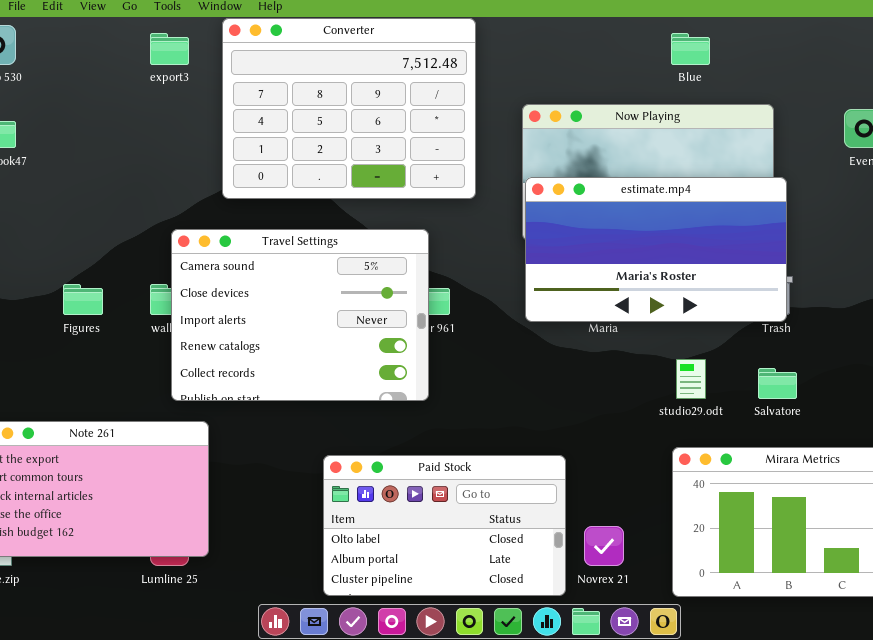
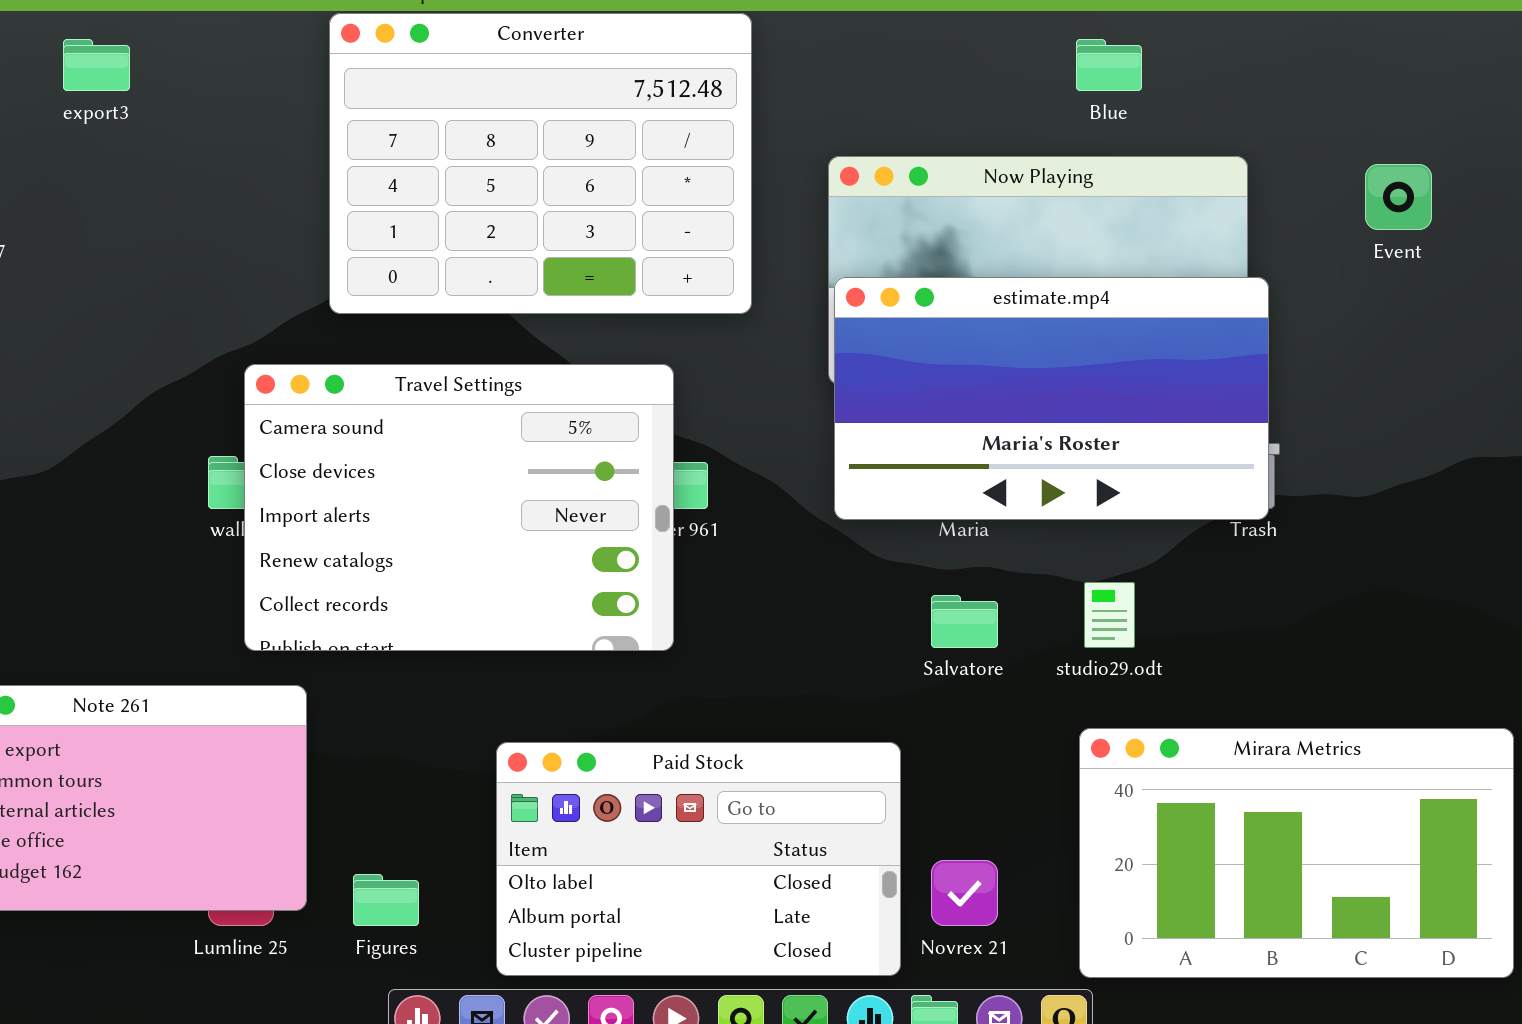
export3: [150,33,189,65] -> [63,39,130,91], moved
Figures: [63,284,103,315] -> [353,874,419,926], moved
Salvatore: [758,368,797,399] -> [931,595,998,648], moved

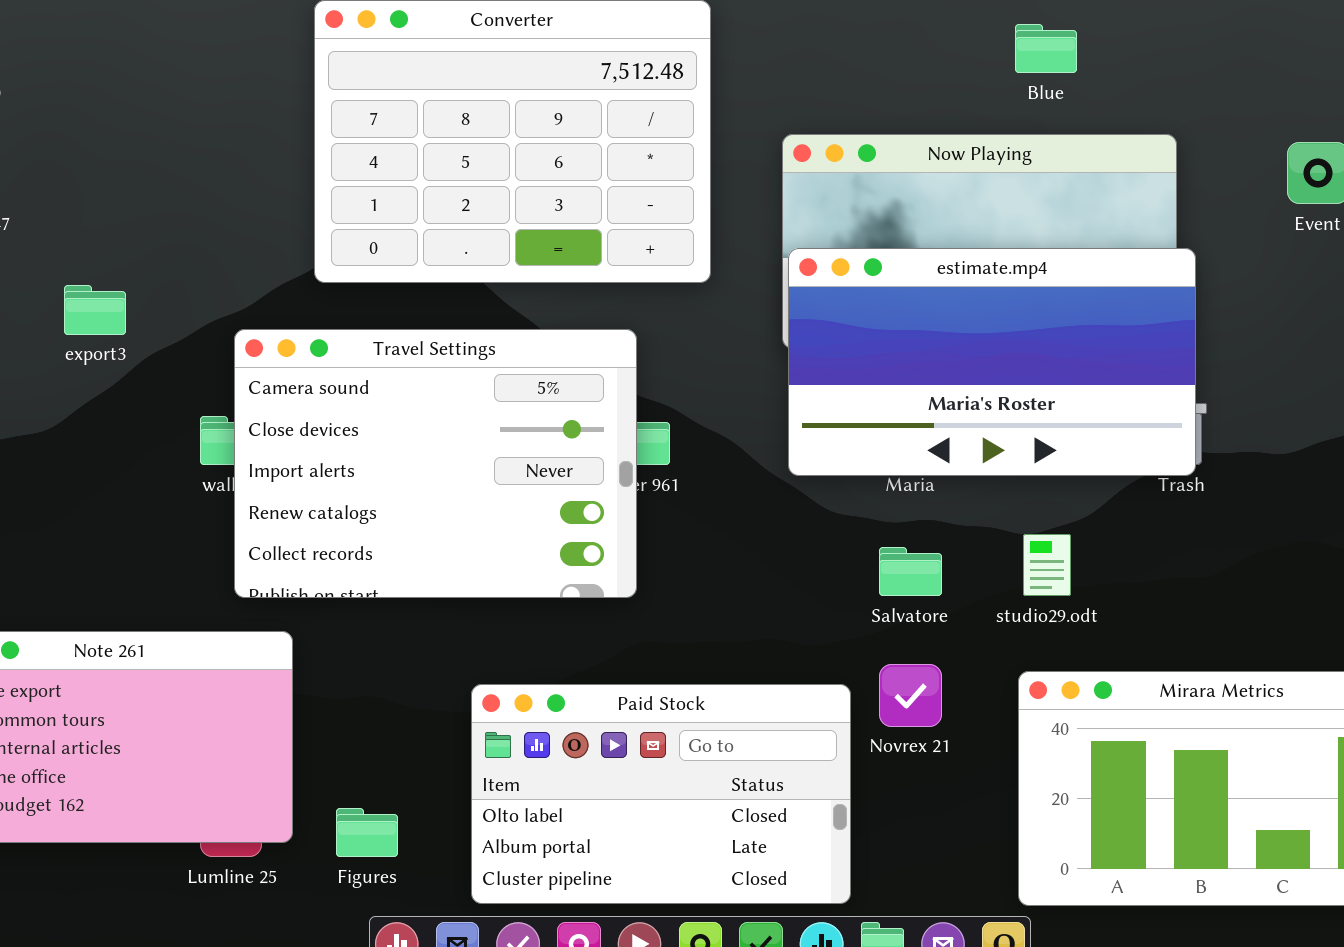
export3: [63,39,130,91] -> [64,285,126,335], moved
Novrex 21: [931,860,998,926] -> [879,664,942,727], moved

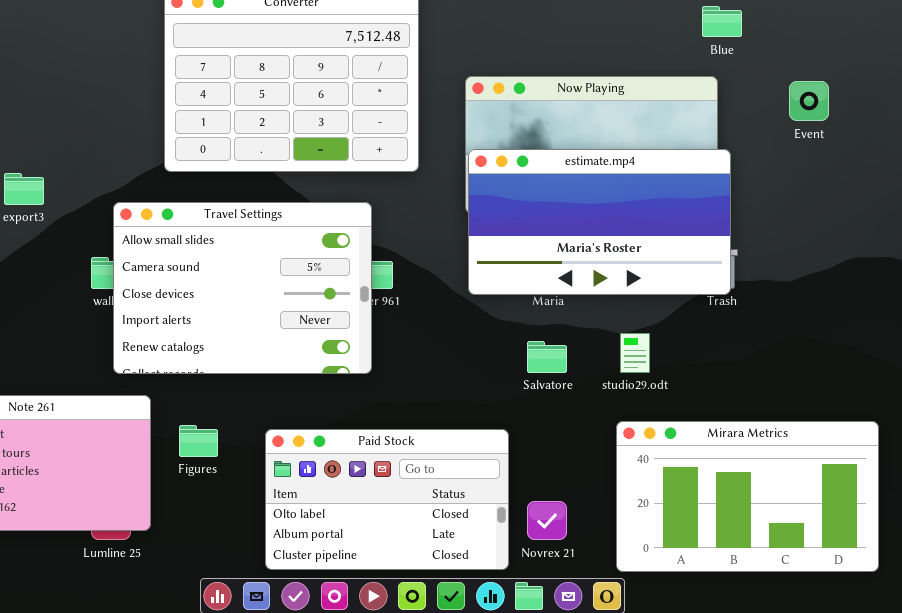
Blue: [1015,24,1077,73] -> [702,6,742,37], moved
Travel Settings: [234,329,637,598] -> [113,202,372,374], scrolled up 1 row
Novrex 21: [879,664,942,727] -> [527,501,567,540], moved
Figures: [336,808,398,857] -> [179,425,218,457], moved

